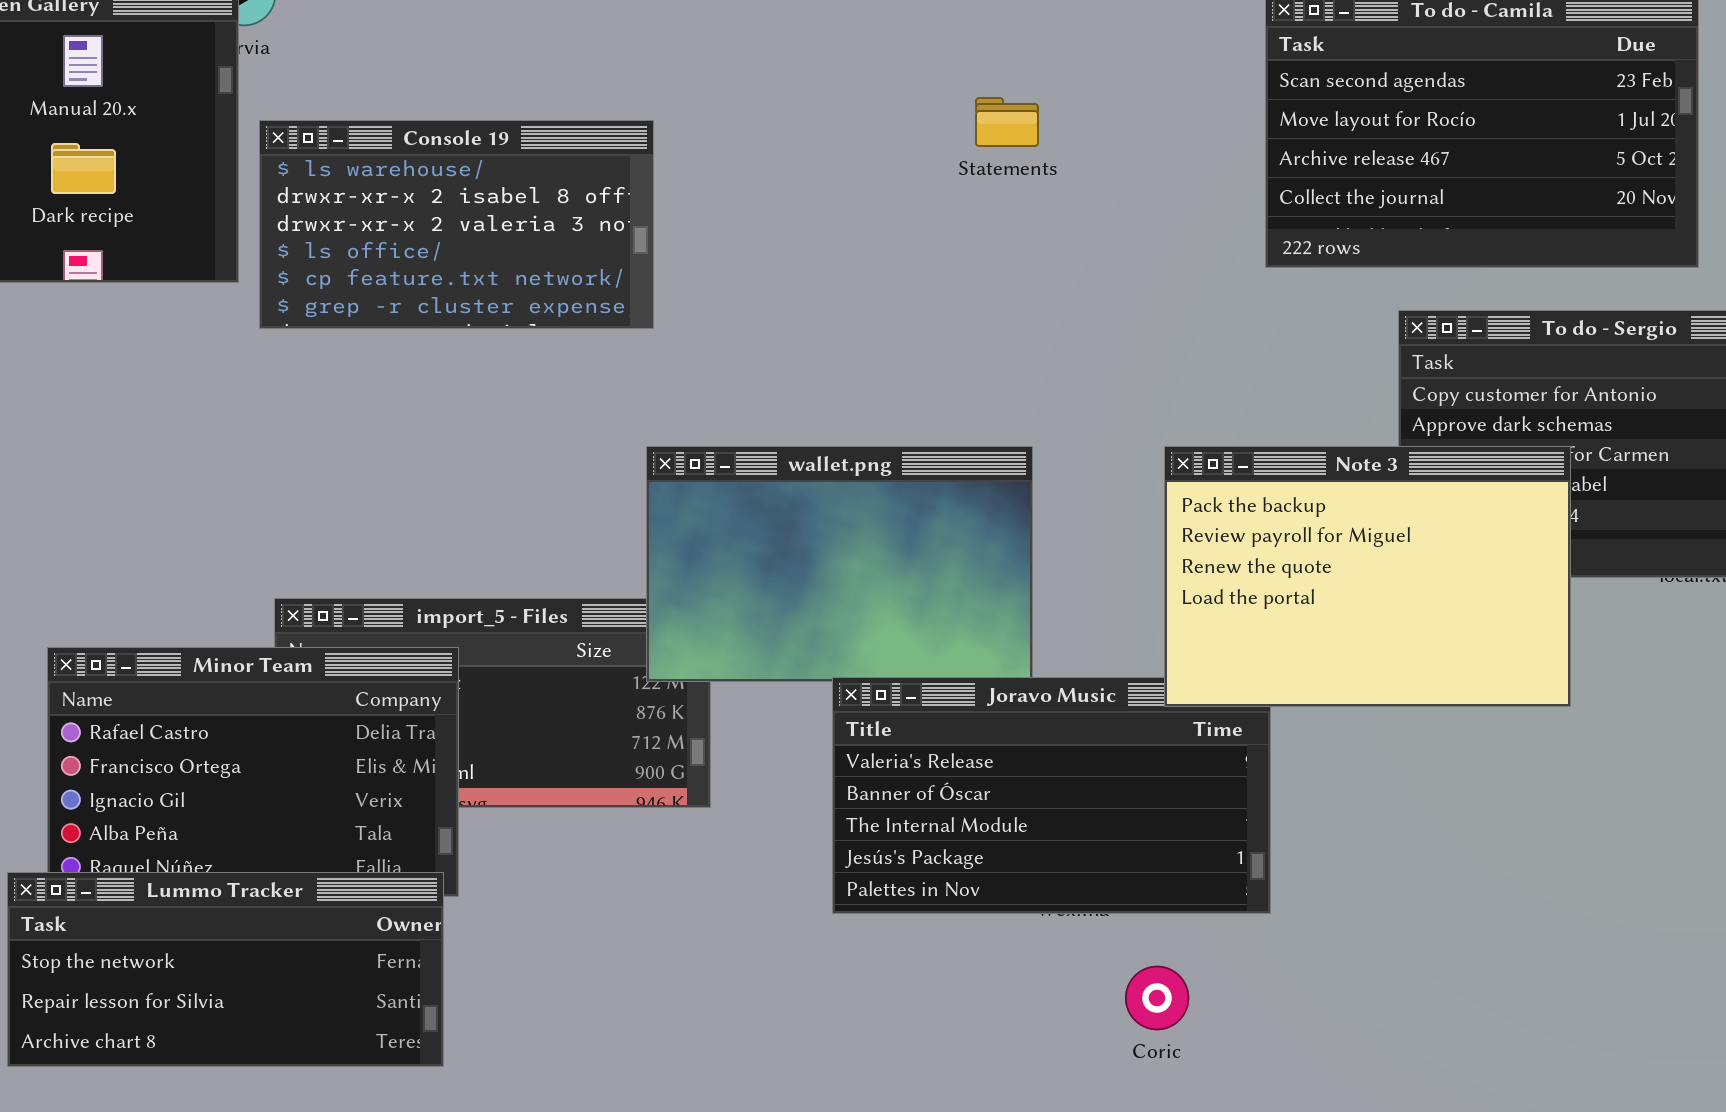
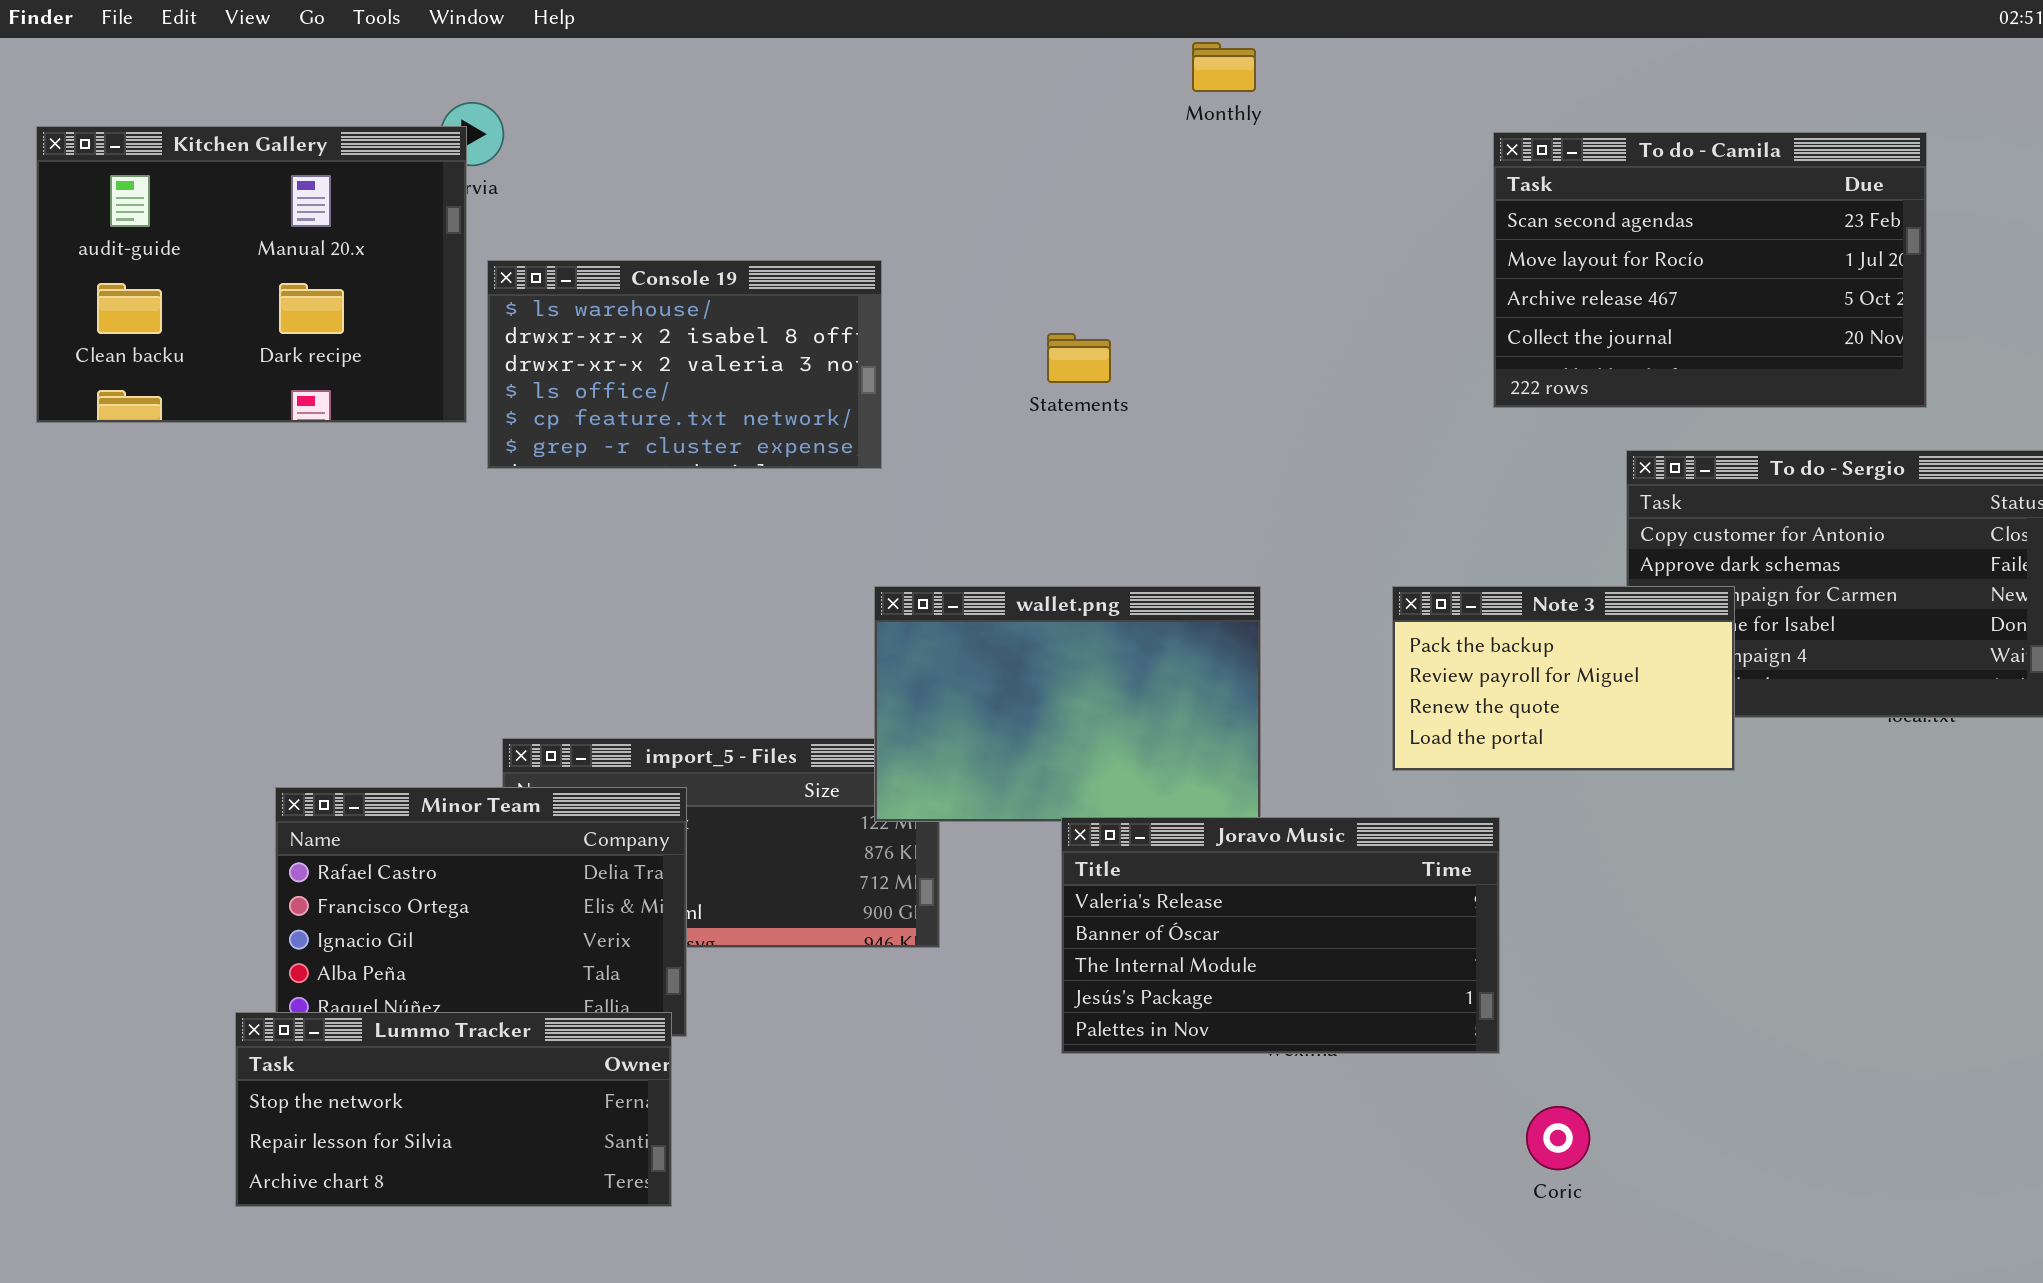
Statements: [975,97,1039,147] -> [1047,333,1111,383], moved
Note 3: [1164,446,1571,707] -> [1392,586,1735,771], resized
Coric: [1125,966,1189,1030] -> [1526,1106,1590,1170], moved

